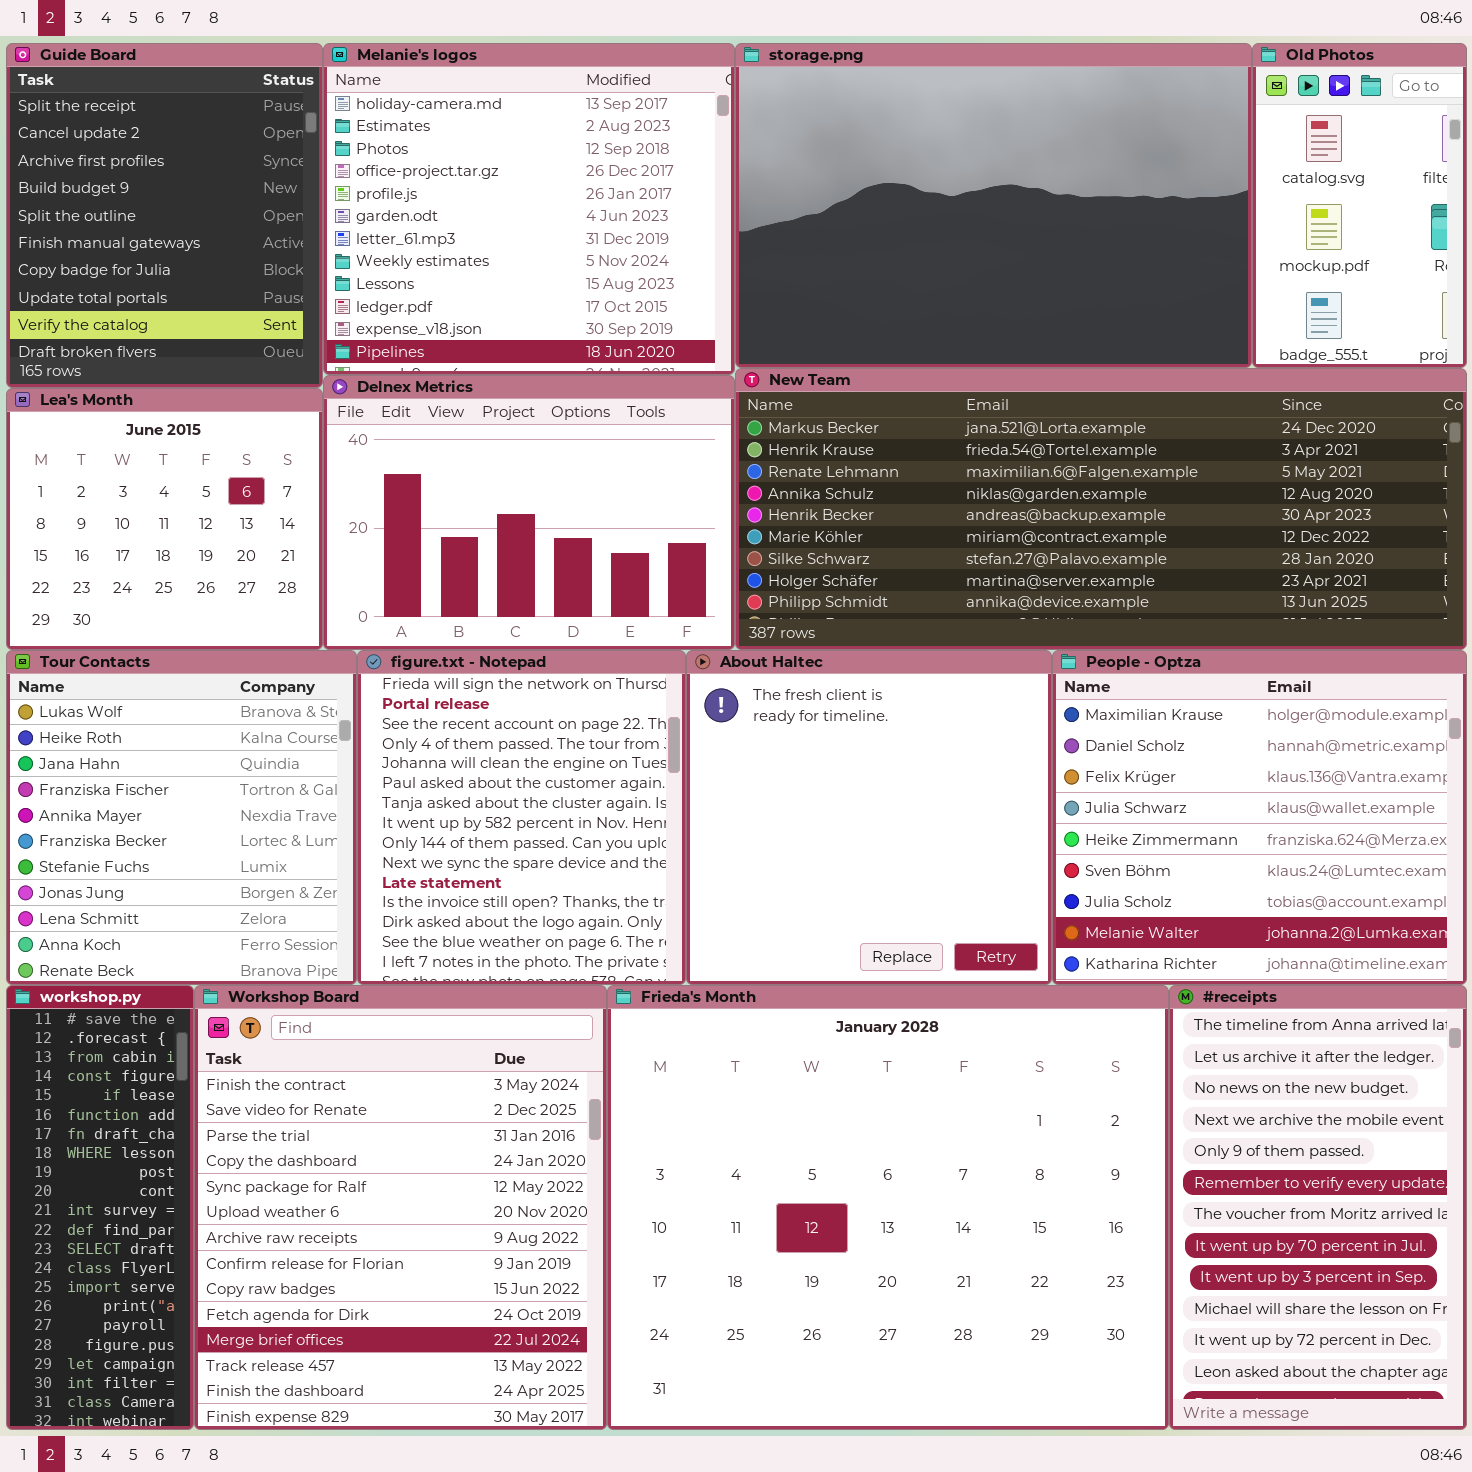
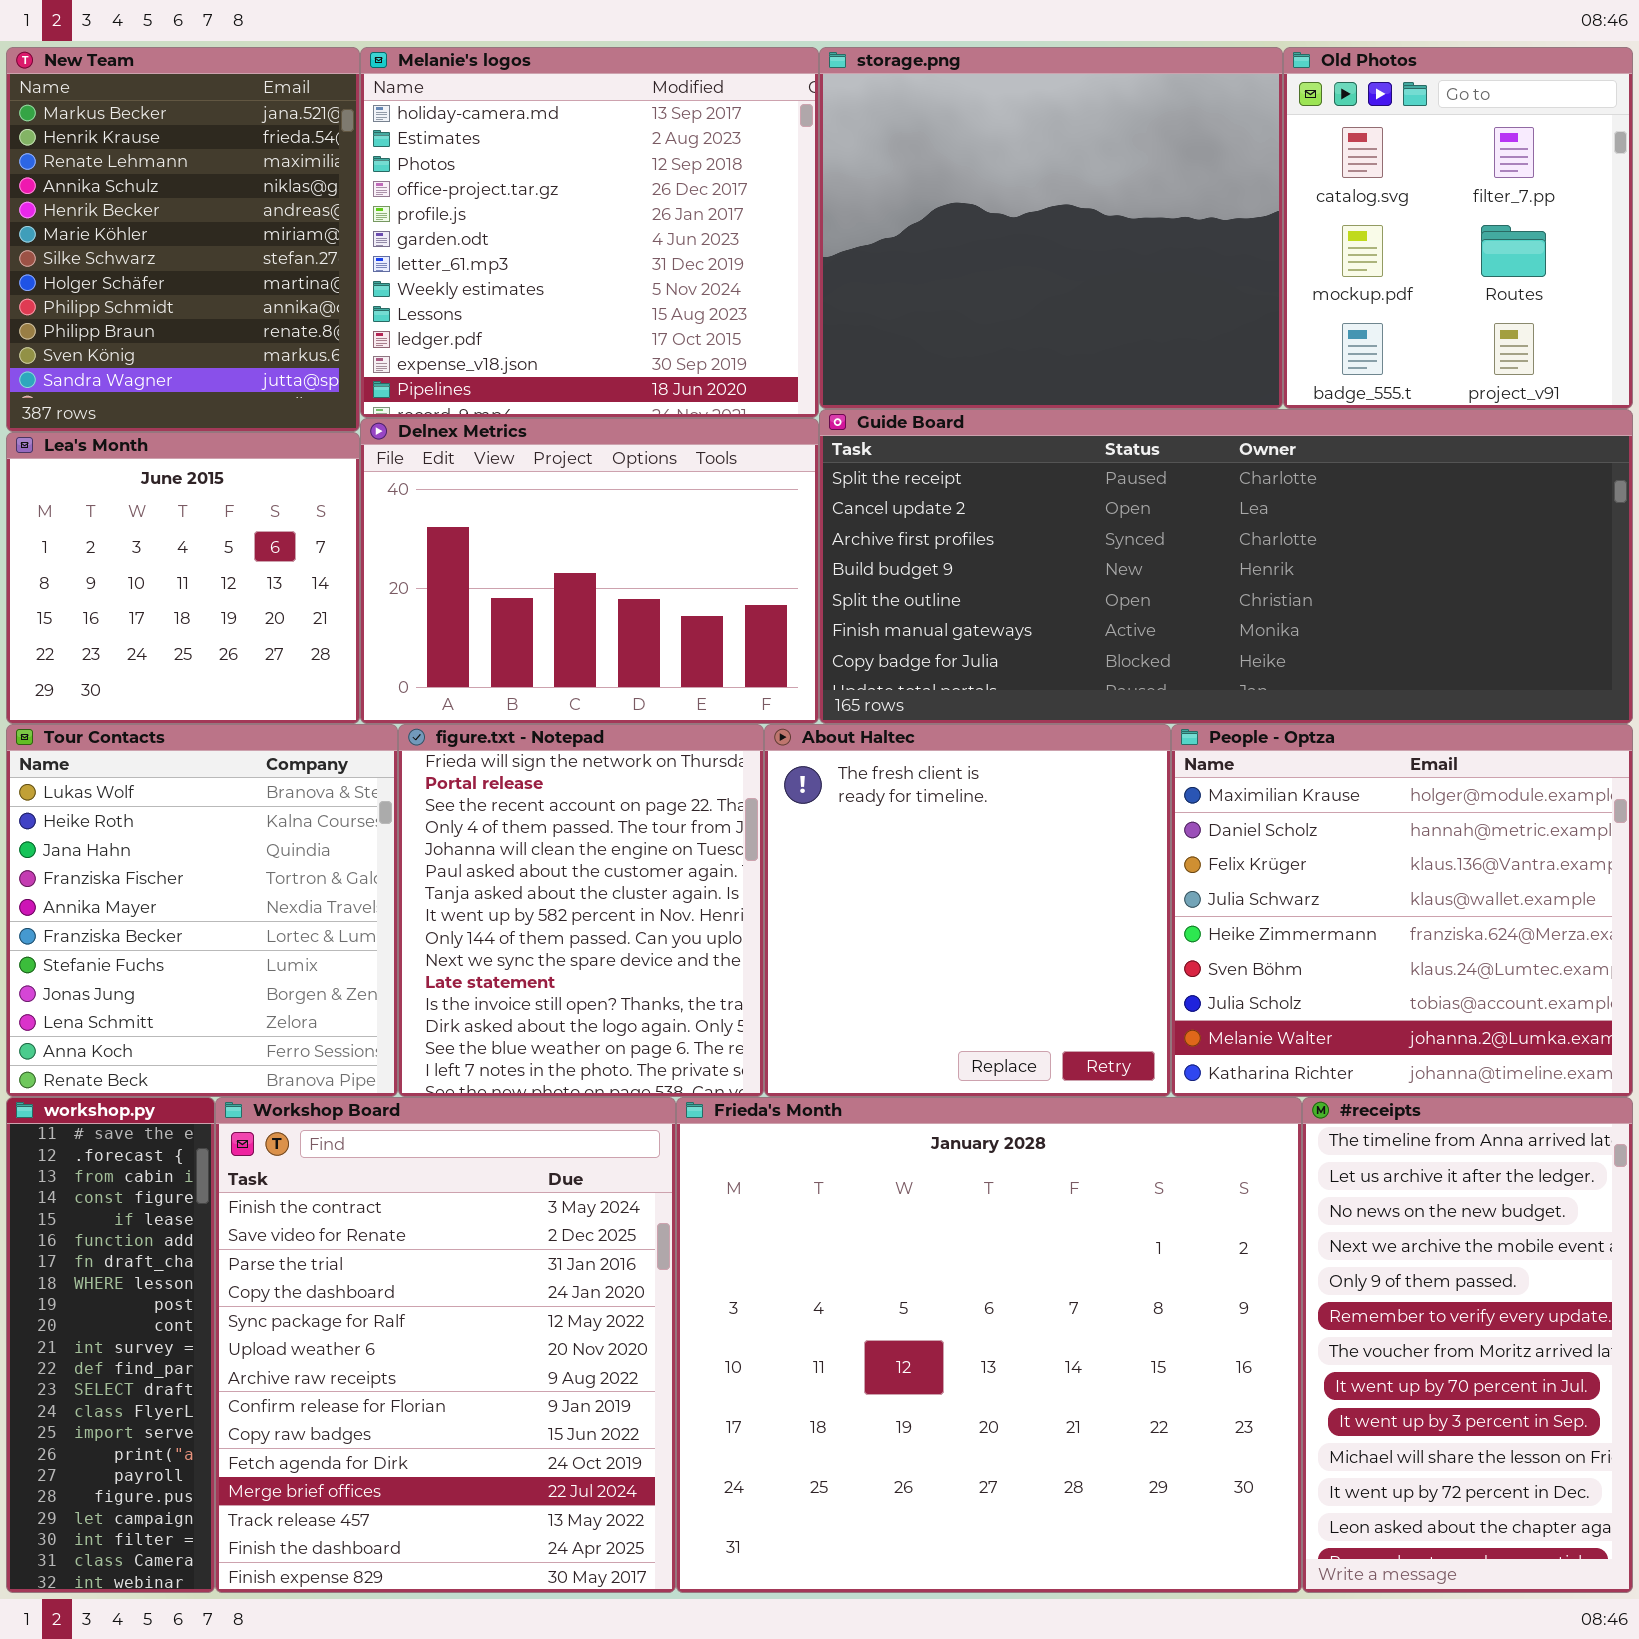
Guide Board: [6,43,323,388] -> [819,409,1633,724], moved, resized
storage.png: [735,43,1252,368] -> [819,47,1283,409], resized
Old Photos: [1252,43,1467,368] -> [1283,47,1633,409], resized
New Team: [735,368,1467,650] -> [6,47,360,432], moved, resized

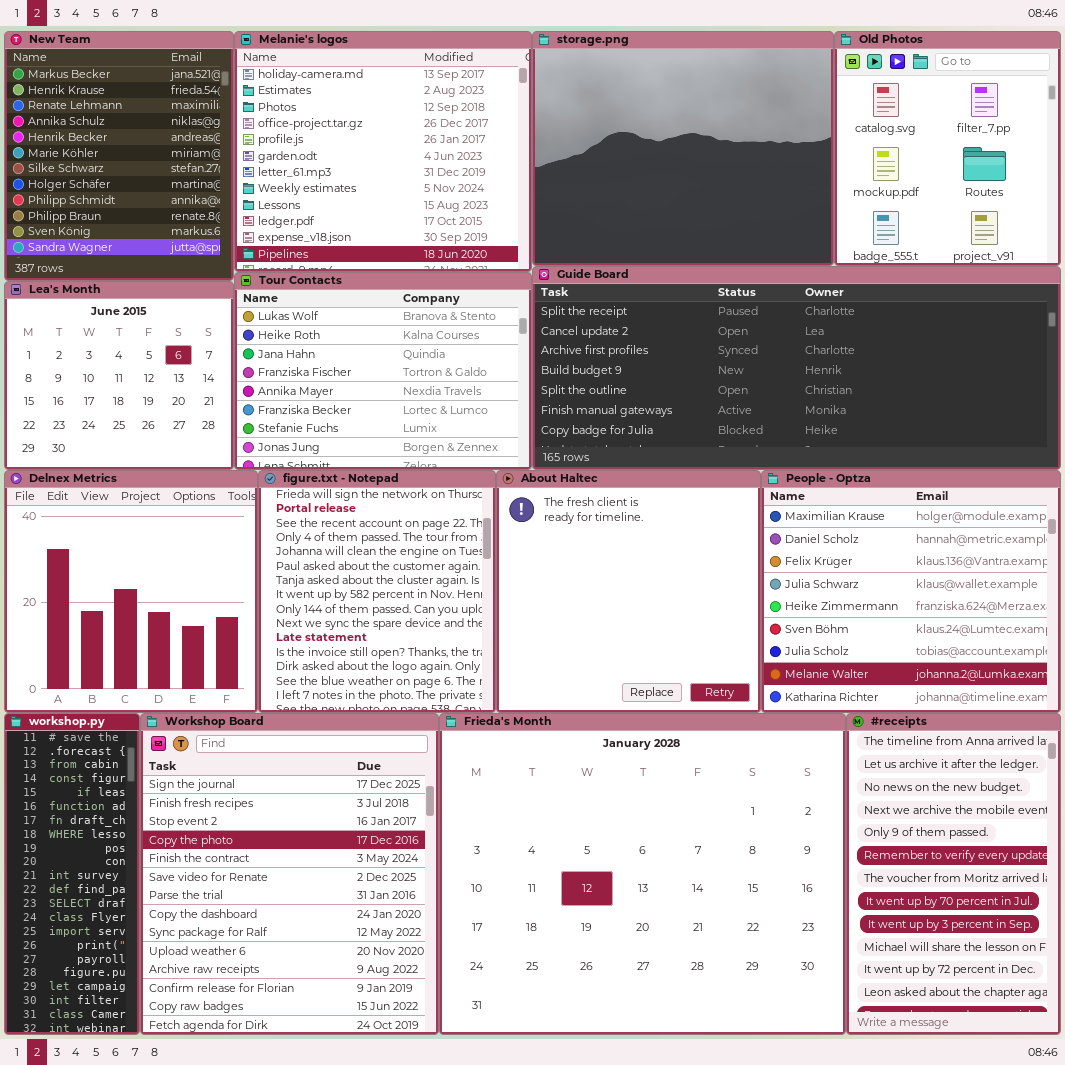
Delnex Metrics: [360,418,819,724] -> [4,470,258,713], moved, resized
Tour Contacts: [6,724,398,1097] -> [234,272,532,470], moved, resized
Workshop Board: [215,1097,676,1593] -> [140,713,439,1035], scrolled up 4 rows

